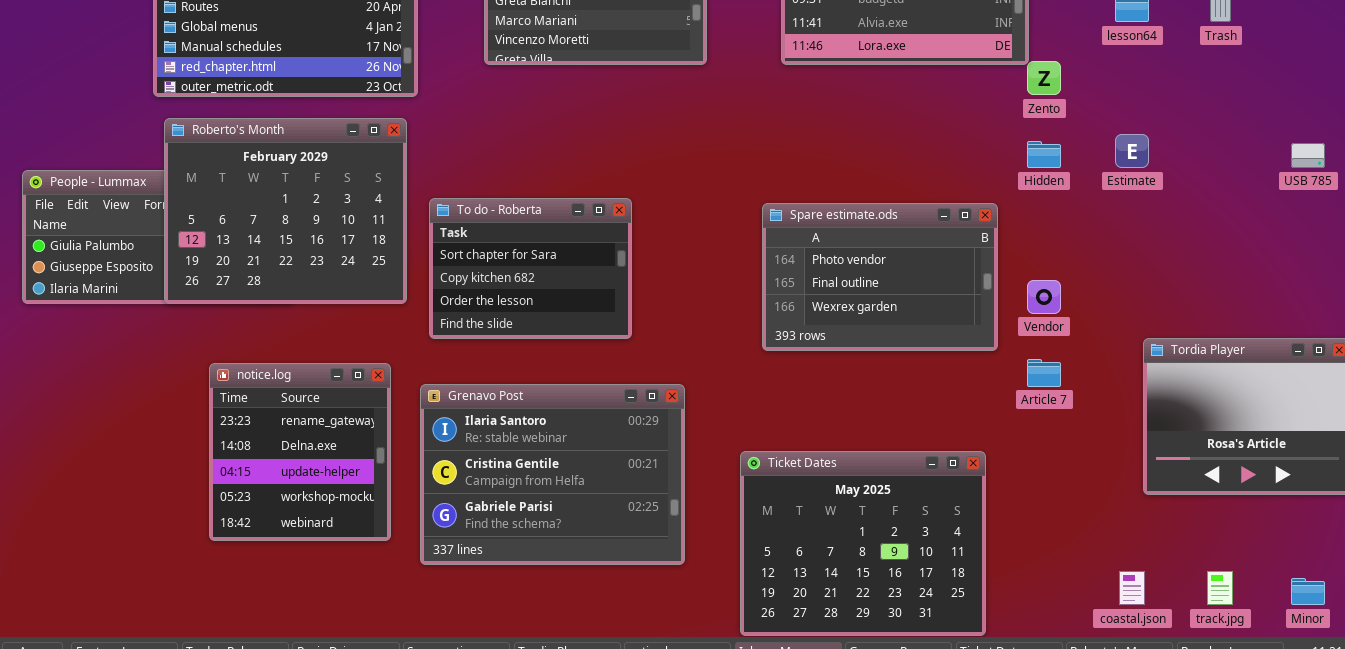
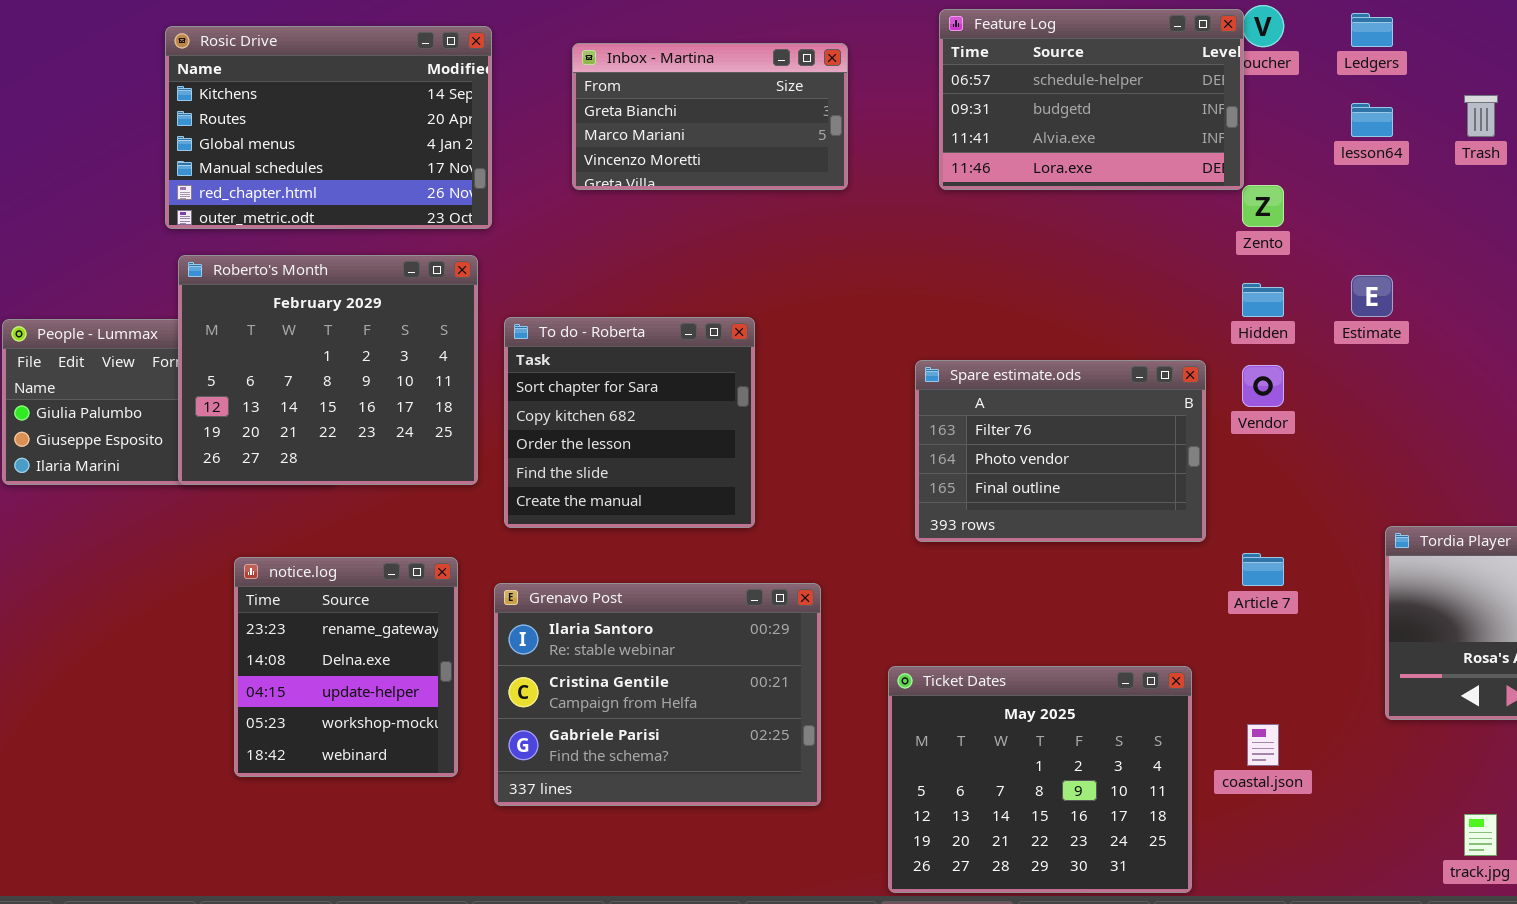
To do - Roberta: [429,198,632,339] -> [504,317,755,528], resized
Spare estimate.ods: [762,203,998,351] -> [915,360,1206,542], scrolled up 1 row
Vendor: [1027,280,1061,314] -> [1242,365,1284,407], moved
coastal.json: [1119,571,1145,605] -> [1247,724,1279,766], moved

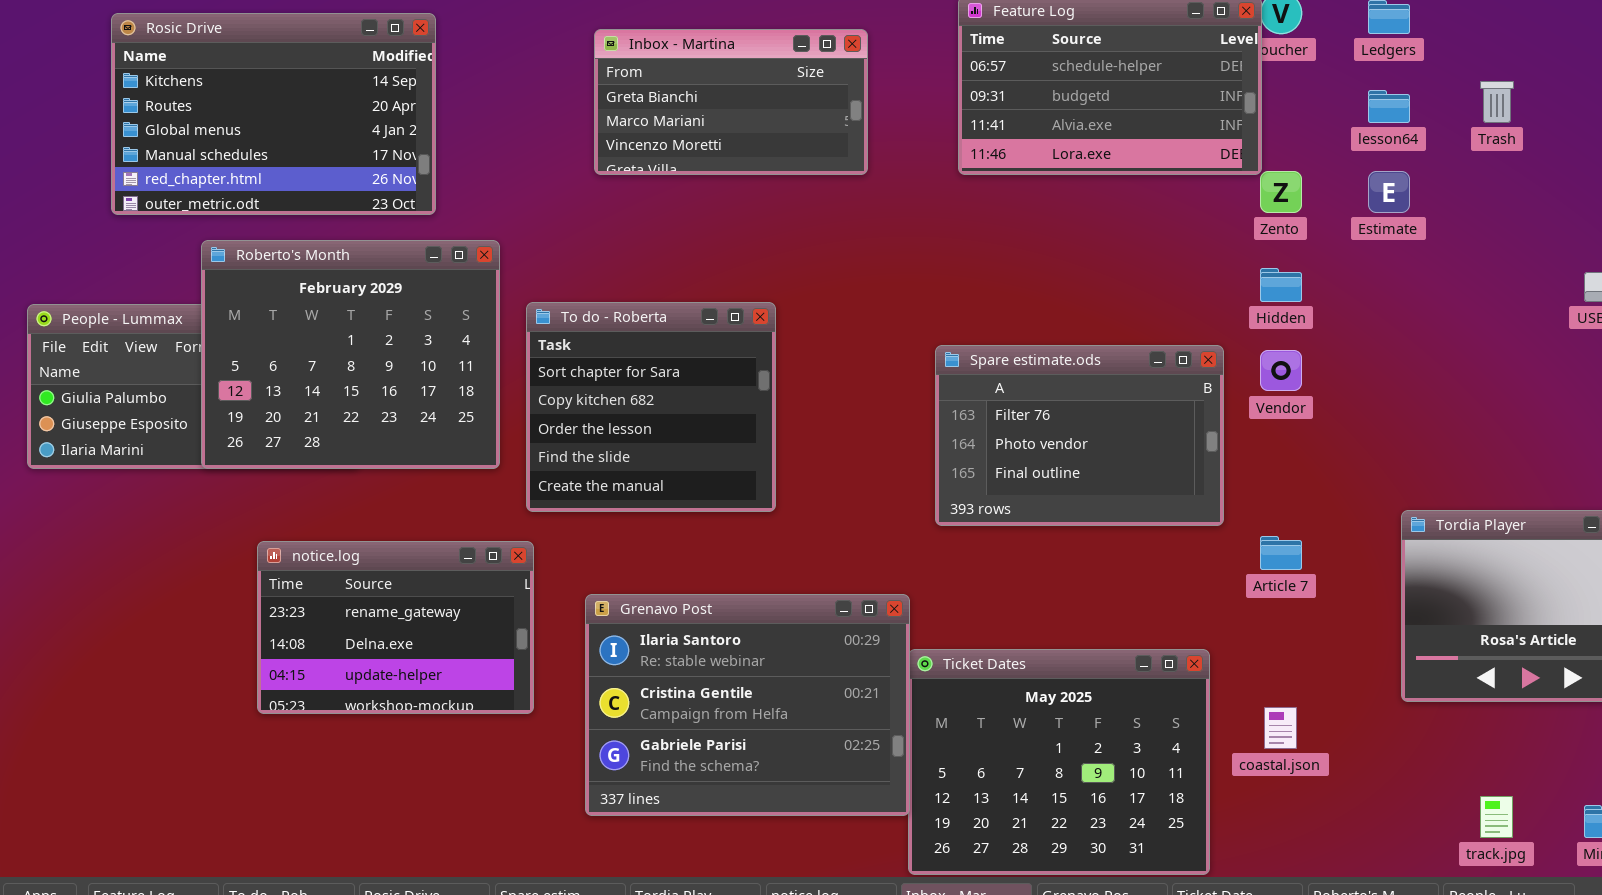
Rosic Drive: [165,26,492,229] -> [111,13,436,215], moved
Estimate: [1351,275,1393,317] -> [1368,171,1410,213], moved
notice.log: [234,557,458,777] -> [257,541,534,714], resized
Grenavo Post: [494,583,821,806] -> [585,594,910,816], moved

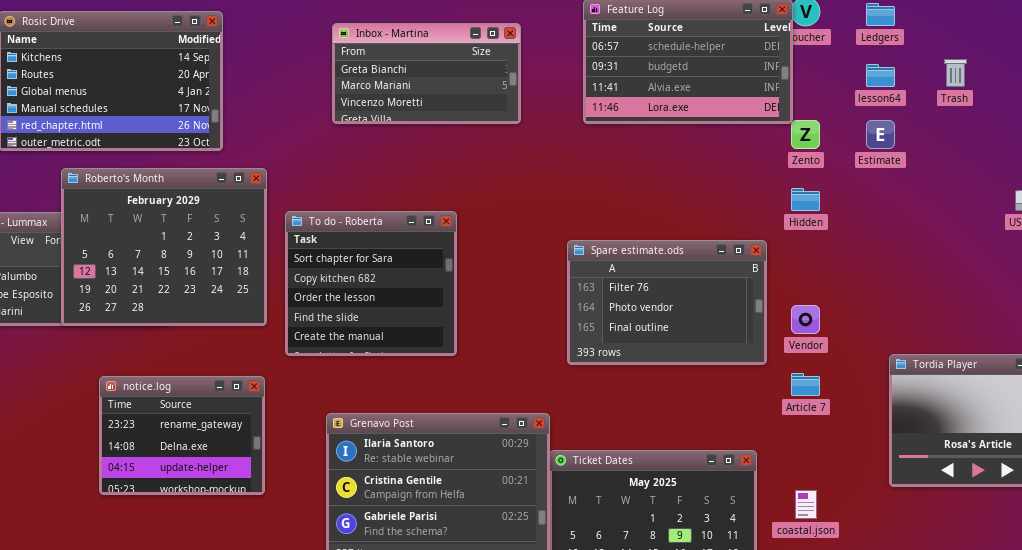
Vendor: [1260,350,1302,391] -> [791,305,820,334], moved
notice.log: [257,541,534,714] -> [99,376,265,495], resized

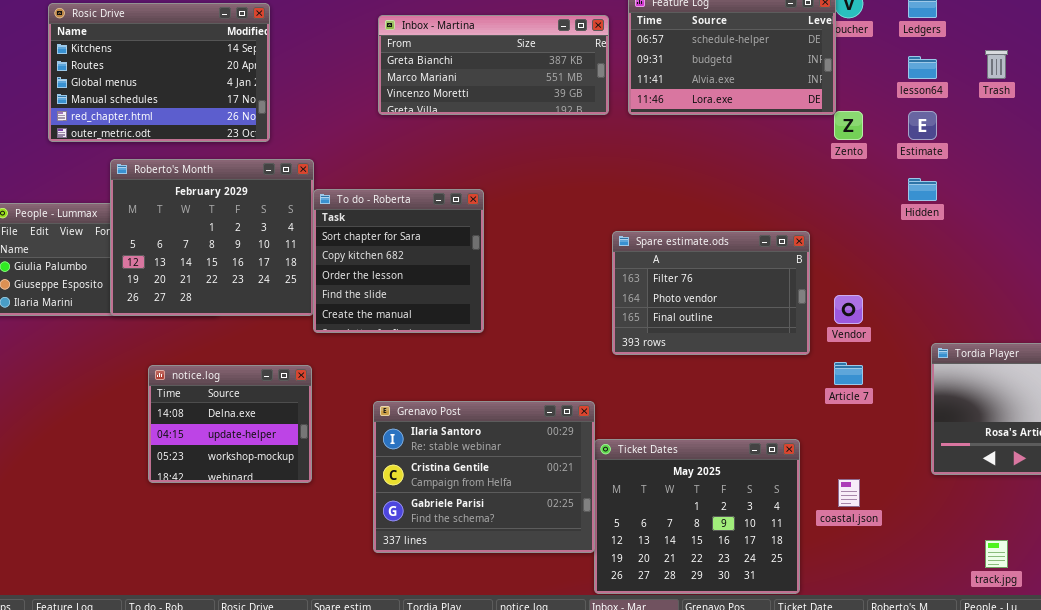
Inbox - Martina: [332,23,521,124] -> [378,15,609,115], resized
Hidden: [791,188,820,211] -> [908,178,937,201], moved
To do - Roberta: [285,211,457,356] -> [313,189,484,333], moved
notice.log: [99,376,265,495] -> [148,365,312,483], scrolled down 1 row

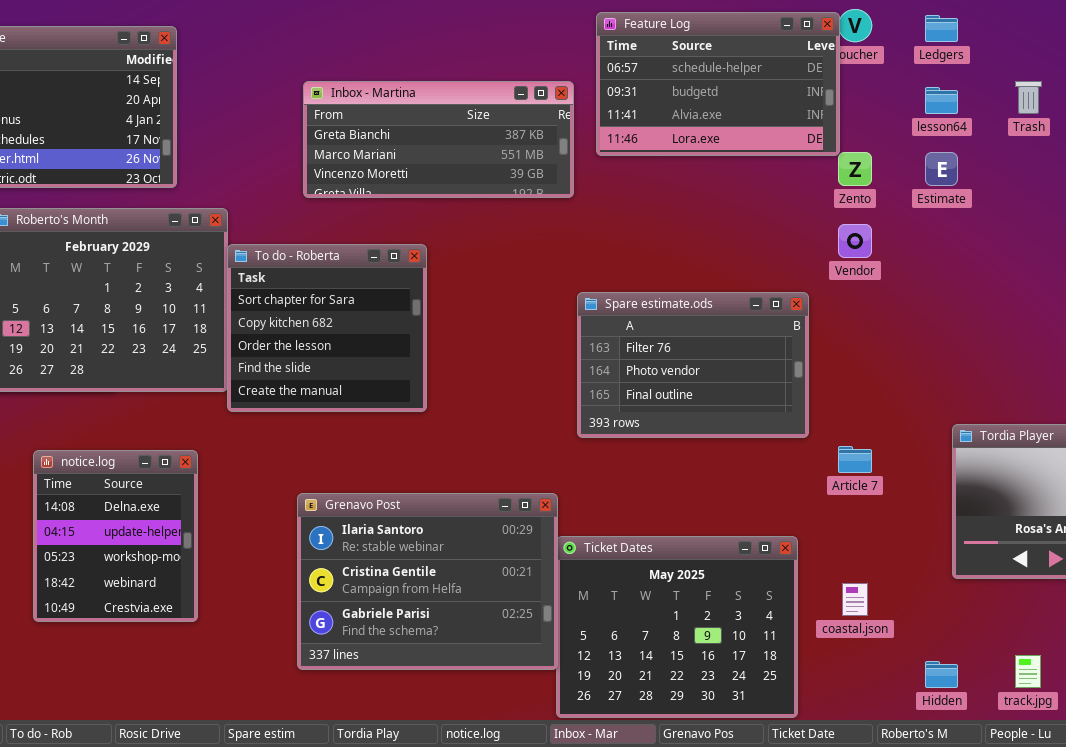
Inbox - Martina: [378,15,609,115] -> [303,81,574,198], moved
Hidden: [908,178,937,201] -> [925,661,958,688], moved
Vendor: [834,295,863,324] -> [838,224,872,258], moved
notice.log: [148,365,312,483] -> [33,450,198,622], resized

